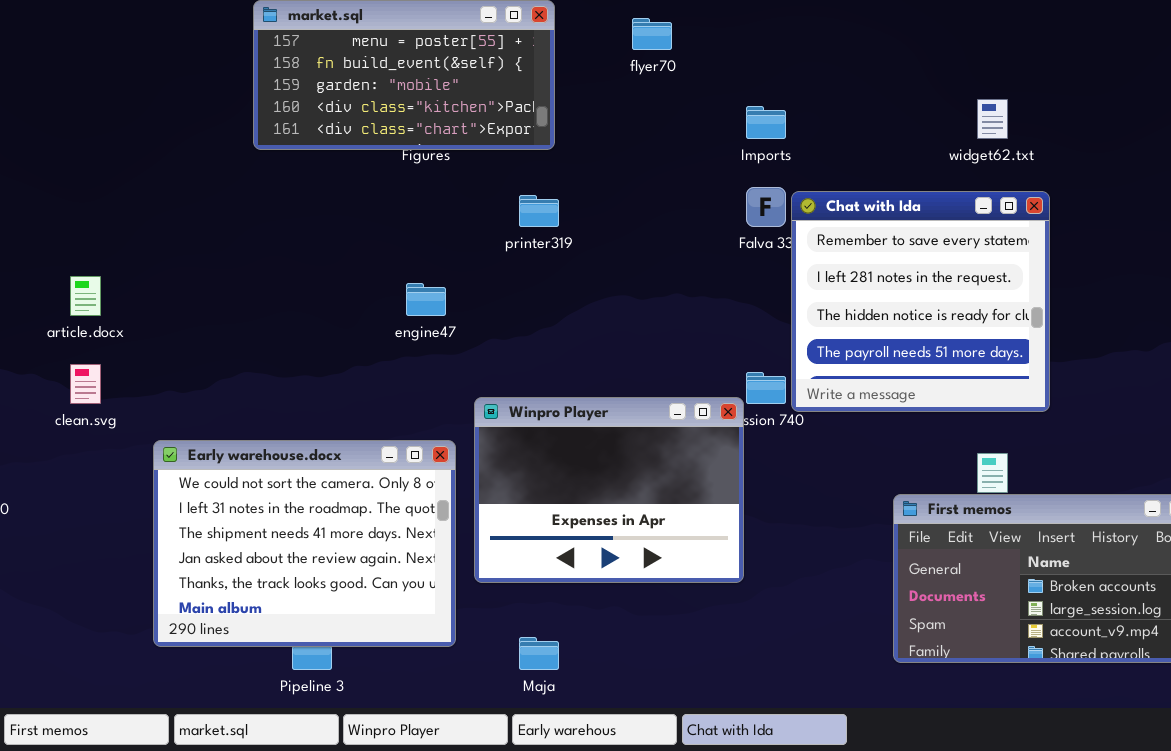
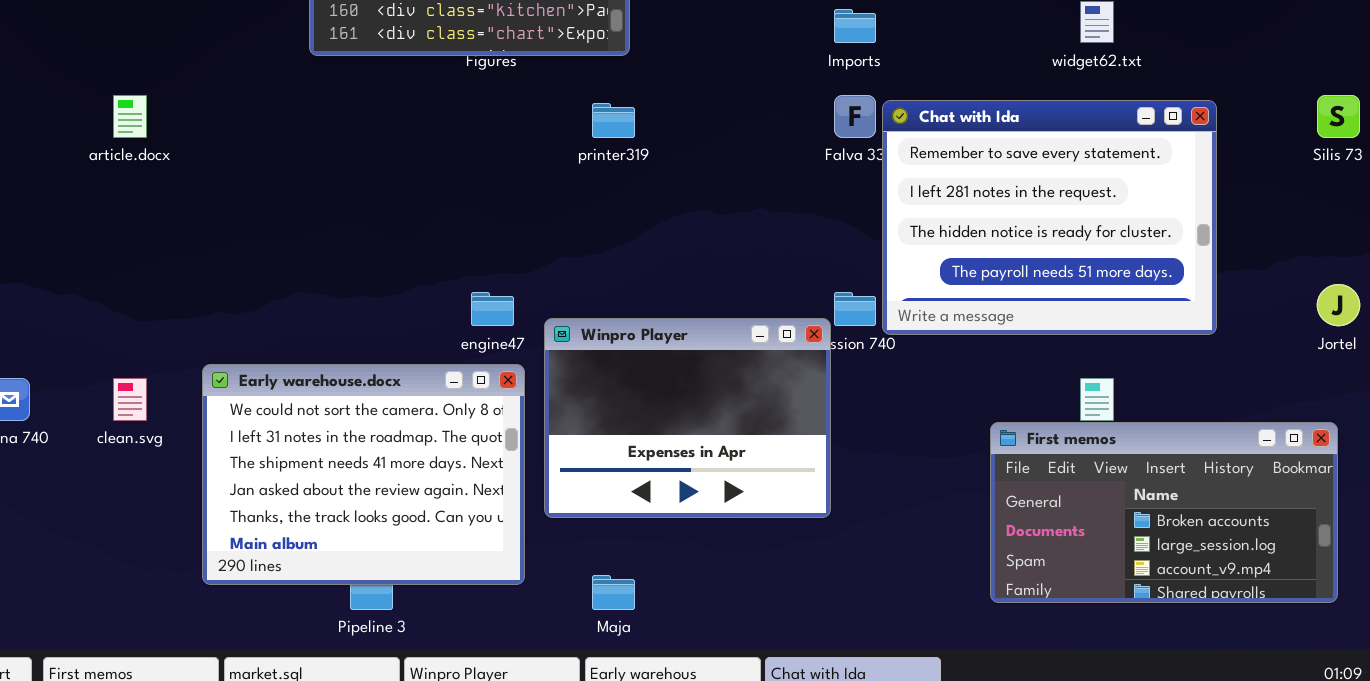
Chat with Ida: [791,191,1050,412] -> [882,100,1217,335], resized
article.docx: [70,276,101,316] -> [113,95,147,138], moved
engine47: [406,283,446,316] -> [471,292,514,326], moved
clean.svg: [70,364,101,404] -> [113,378,147,421], moved

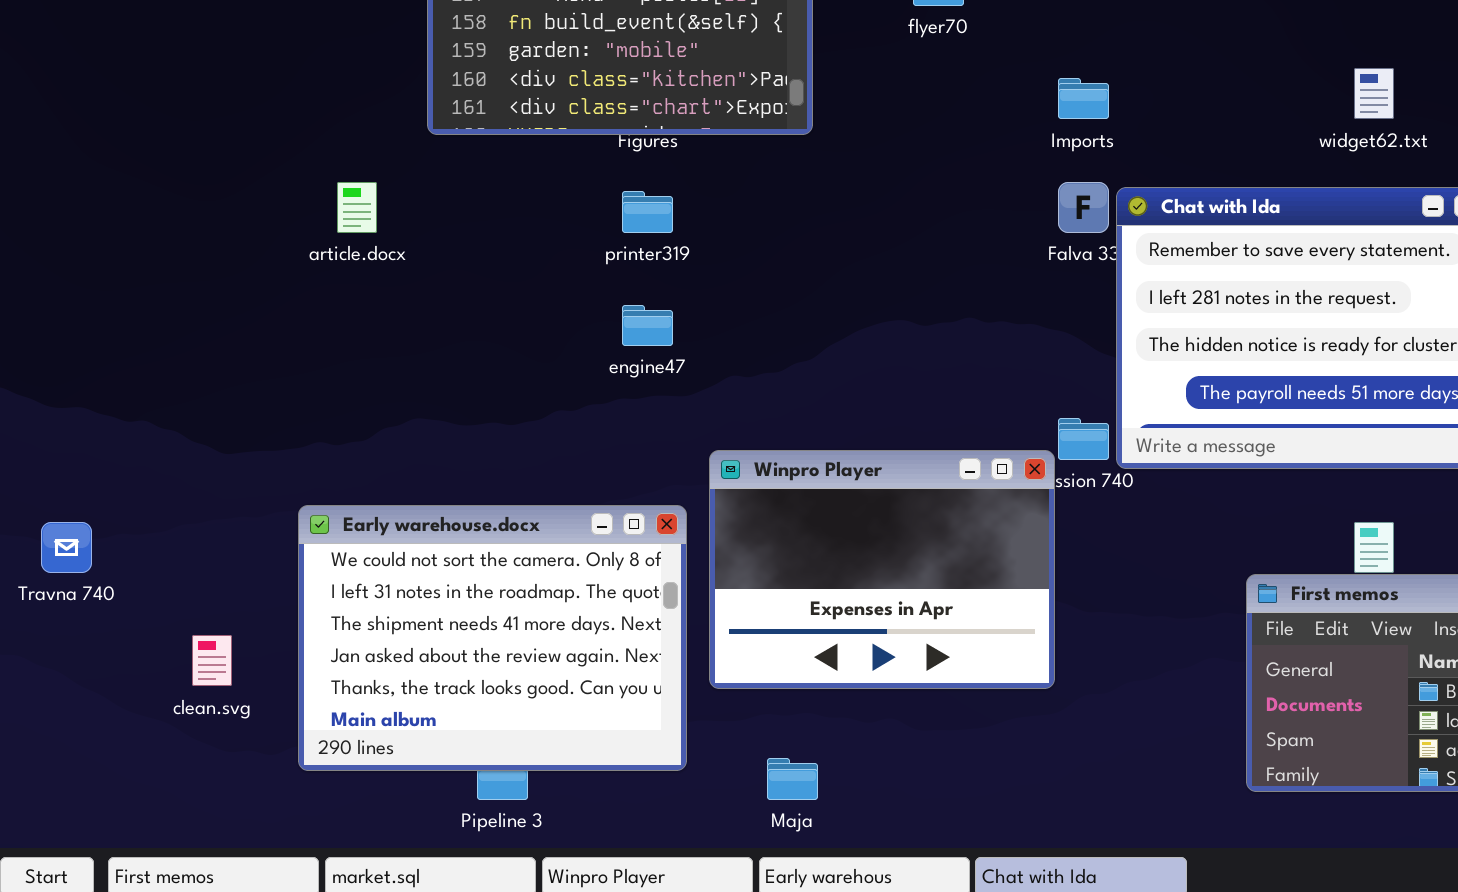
article.docx: [113,95,147,138] -> [337,182,377,233], moved
printer319: [592,103,635,138] -> [622,191,673,233], moved
engine47: [471,292,514,326] -> [622,305,673,346], moved
clean.svg: [113,378,147,421] -> [192,635,232,686], moved

